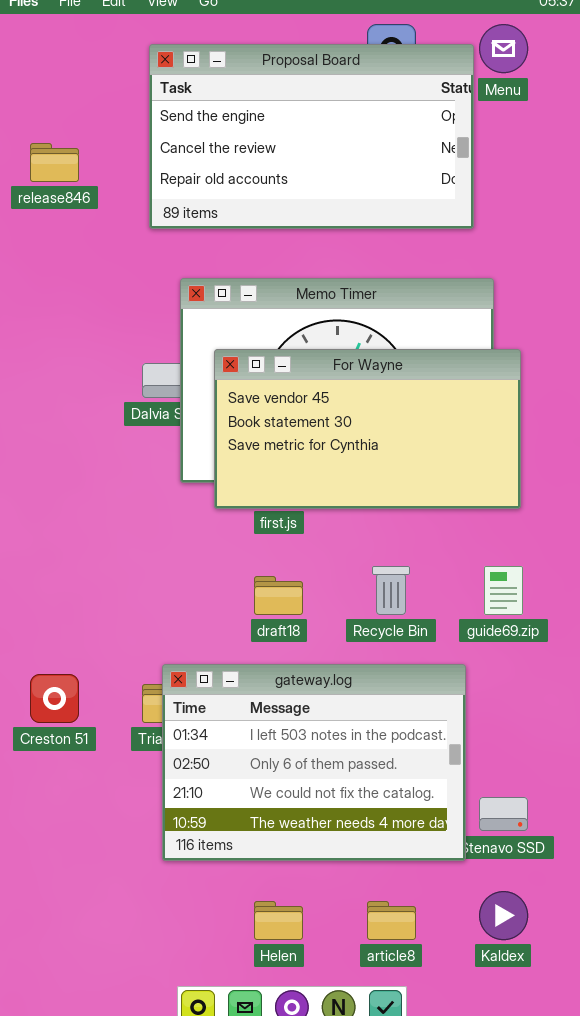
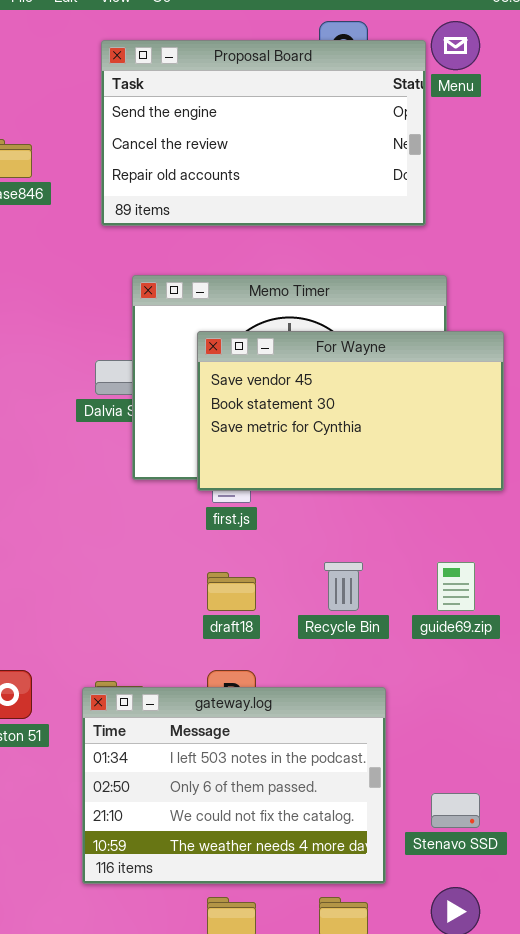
For Wayne: [214,349,521,509] -> [197,331,504,491], moved
gateway.log: [162,664,466,861] -> [82,687,386,884], moved

